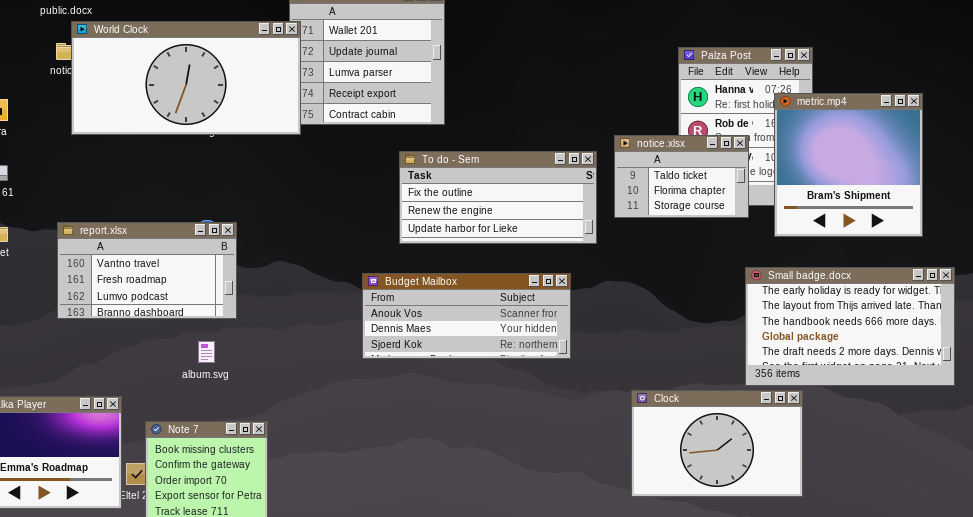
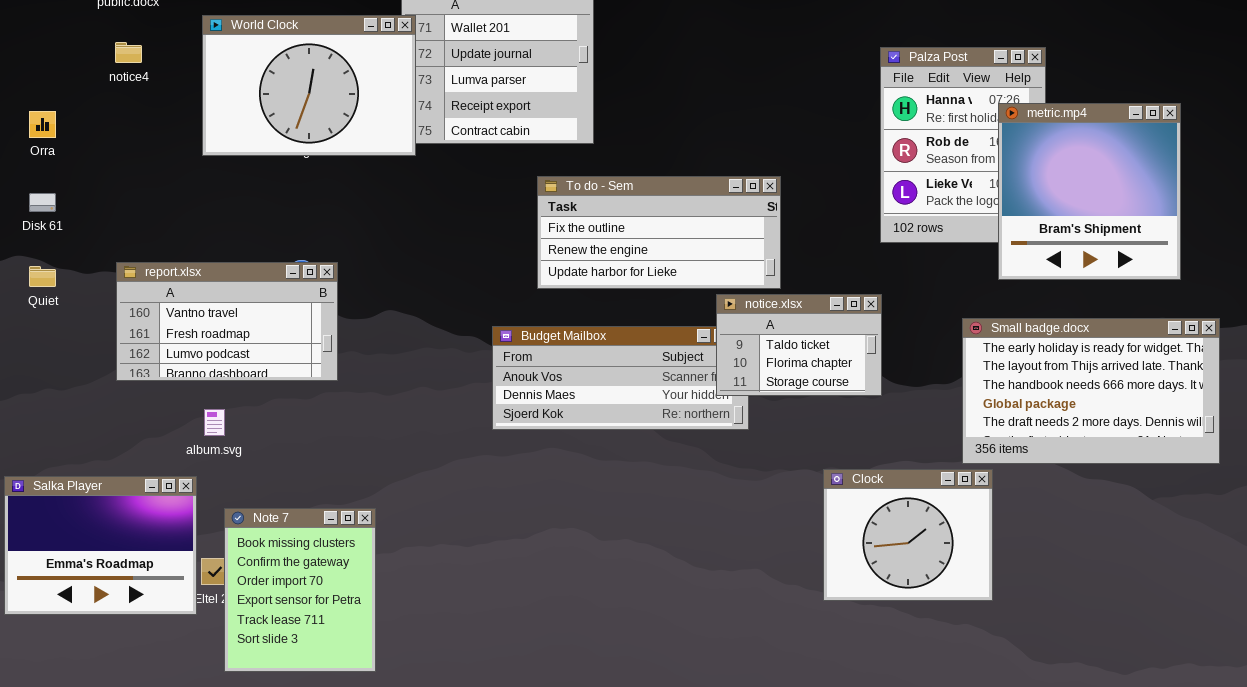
World Clock: [71,21,301,135] -> [202,15,416,156], resized
notice.xlsx: [614,135,749,218] -> [716,294,882,396], moved
album.svg: [198,341,215,363] -> [204,409,225,436], moved
Clock: [631,390,803,497] -> [823,469,993,601], resized

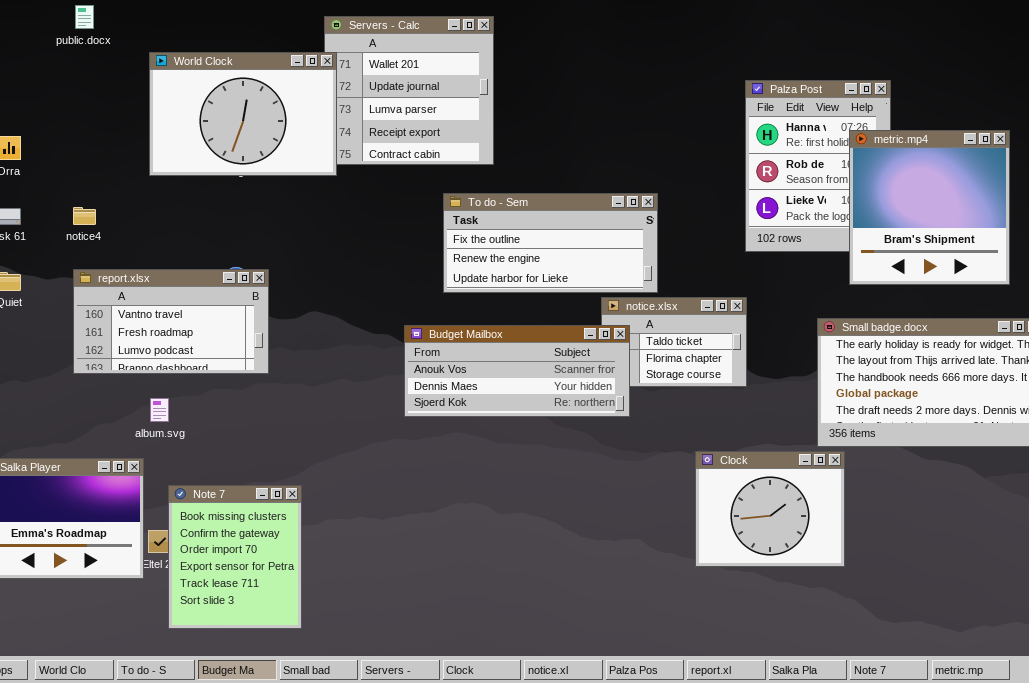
notice4: [115,42,142,63] -> [73,207,96,225], moved
Budget Mailbox: [492,326,749,430] -> [404,325,630,417], raised

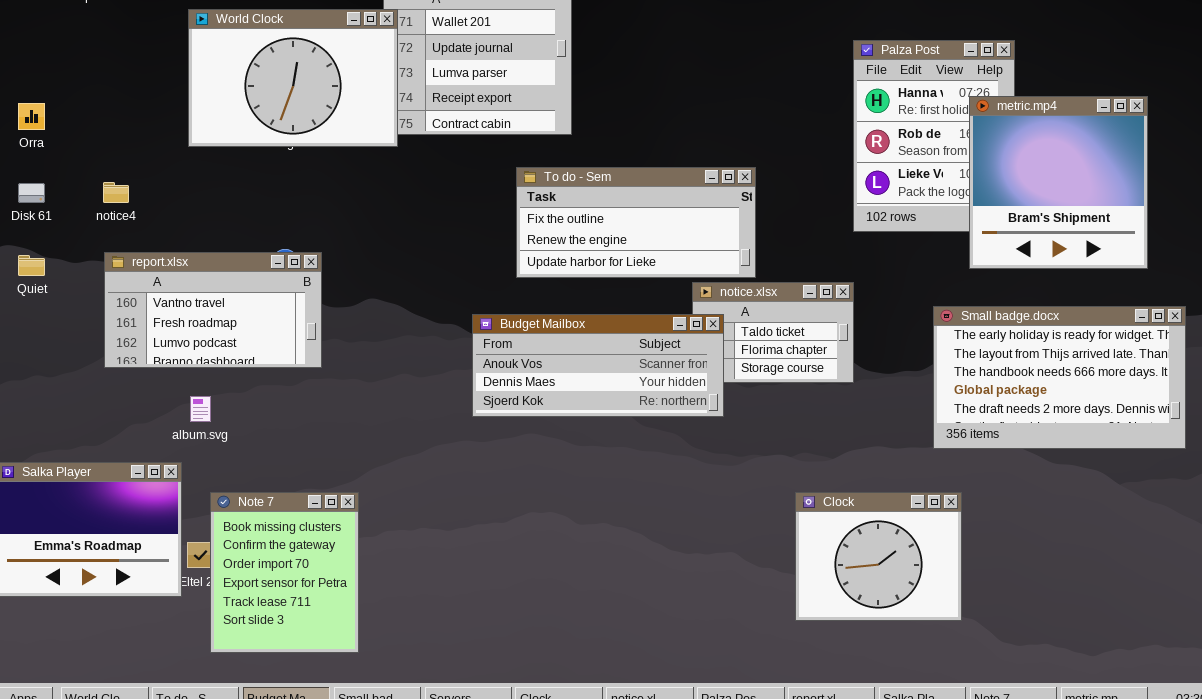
Clock: [695,451,845,567] -> [795,492,962,621], moved

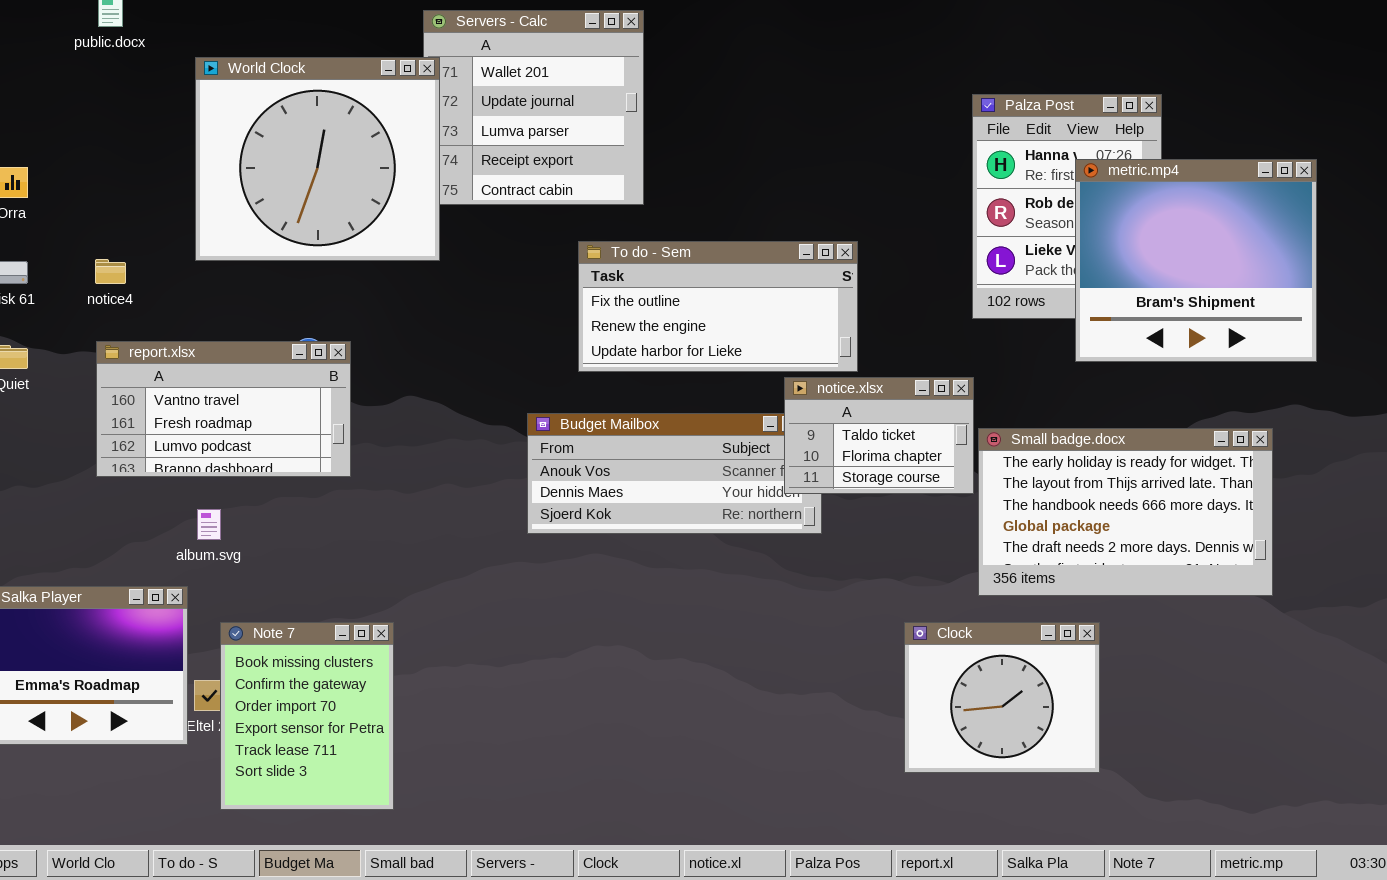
World Clock: [188,9,398,147] -> [195,57,440,261], resized
metric.mp4: [969,96,1148,269] -> [1075,159,1317,362], resized
notice.xlsx: [692,282,854,383] -> [784,377,974,494], raised
Small badge.docx: [933,306,1186,449] -> [978,428,1273,596], moved

